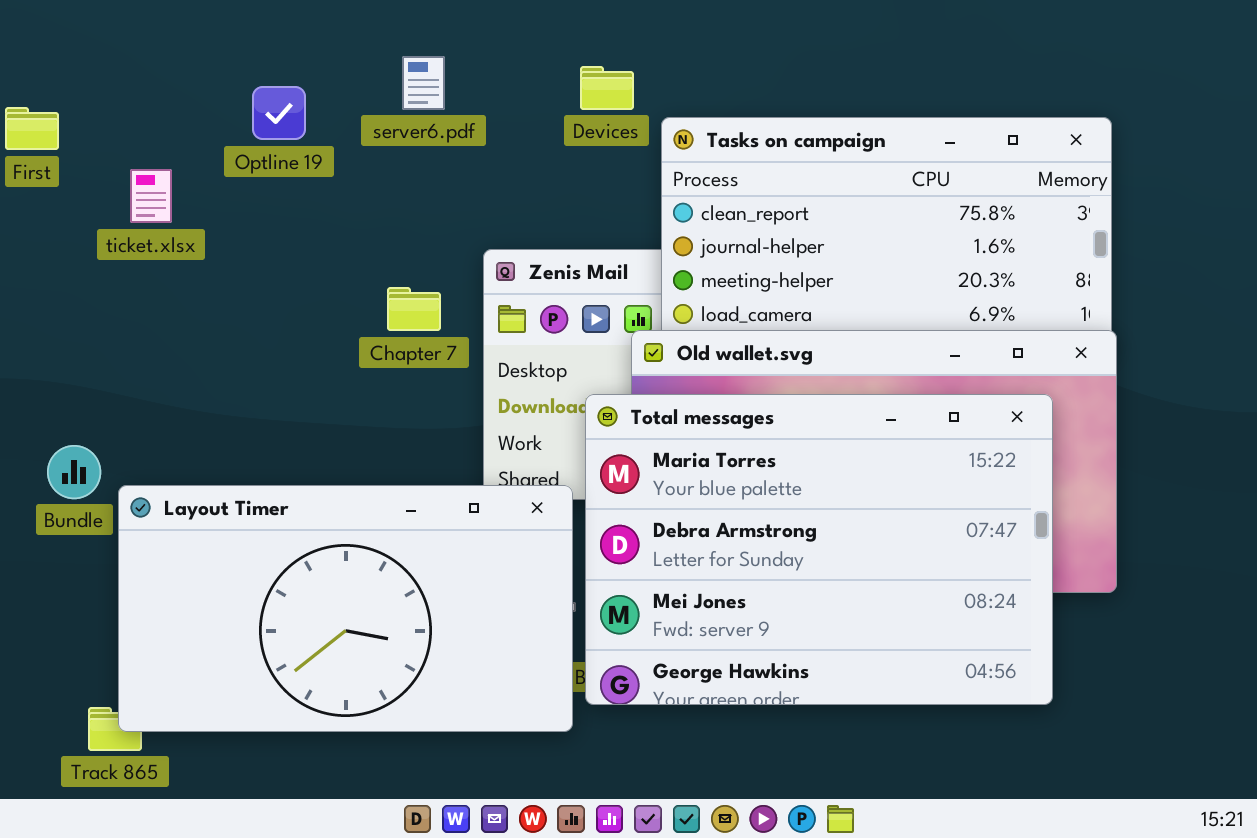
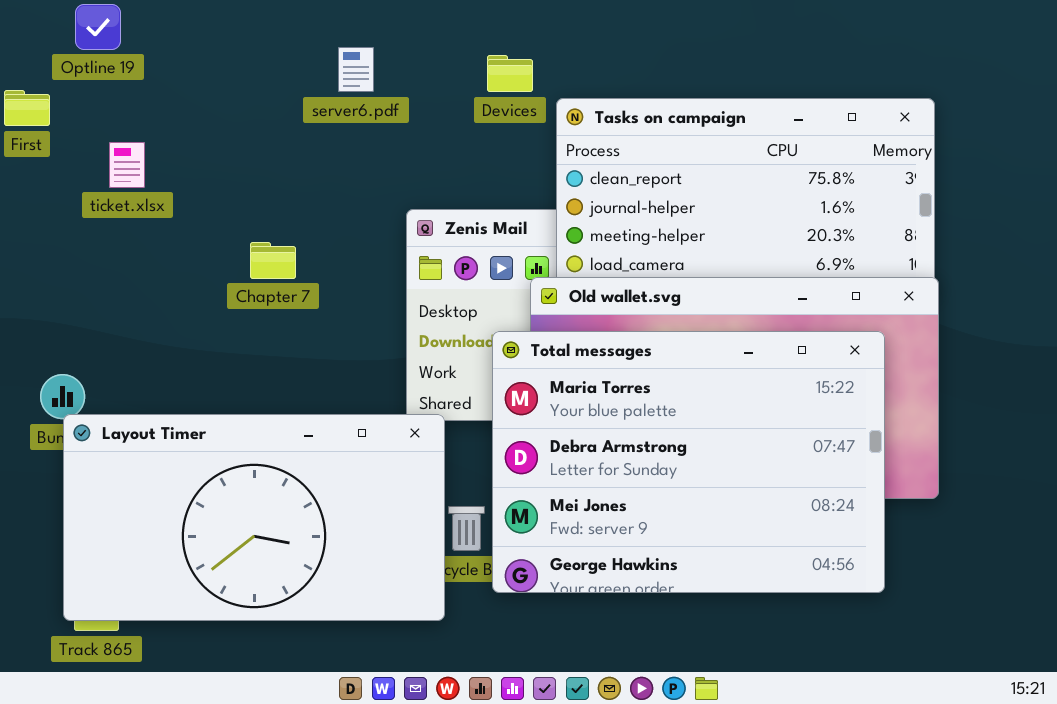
Optline 19: [252,86,306,140] -> [75,4,121,50], moved
Chapter 7: [387,287,441,331] -> [250,242,296,279], moved
Layout Timer: [118,485,573,732] -> [63,414,445,621], moved

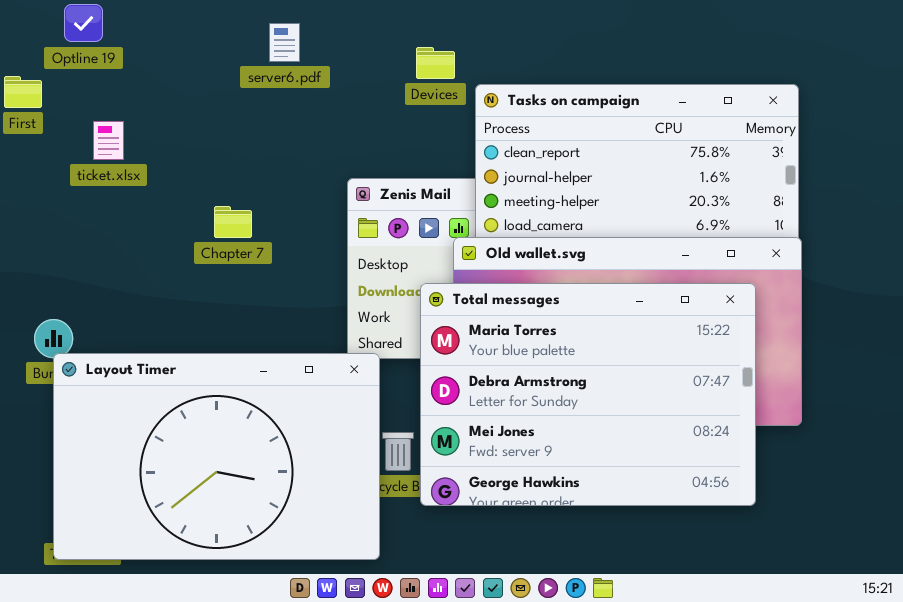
server6.pdf: [338,47,374,92] -> [269,23,300,62], moved
Layout Timer: [63,414,445,621] -> [53,353,380,560], resized

